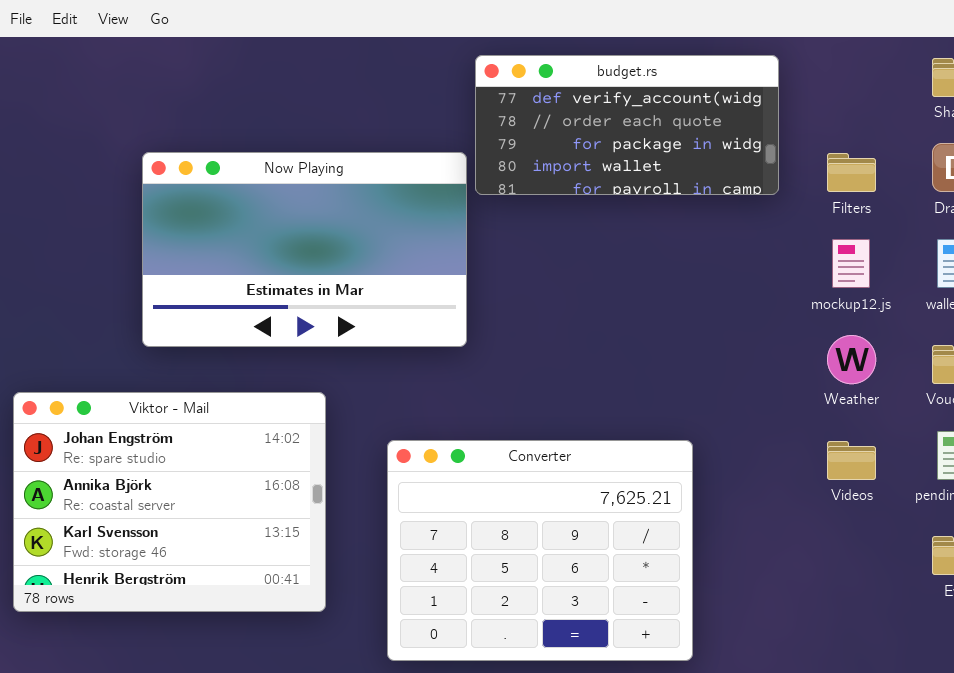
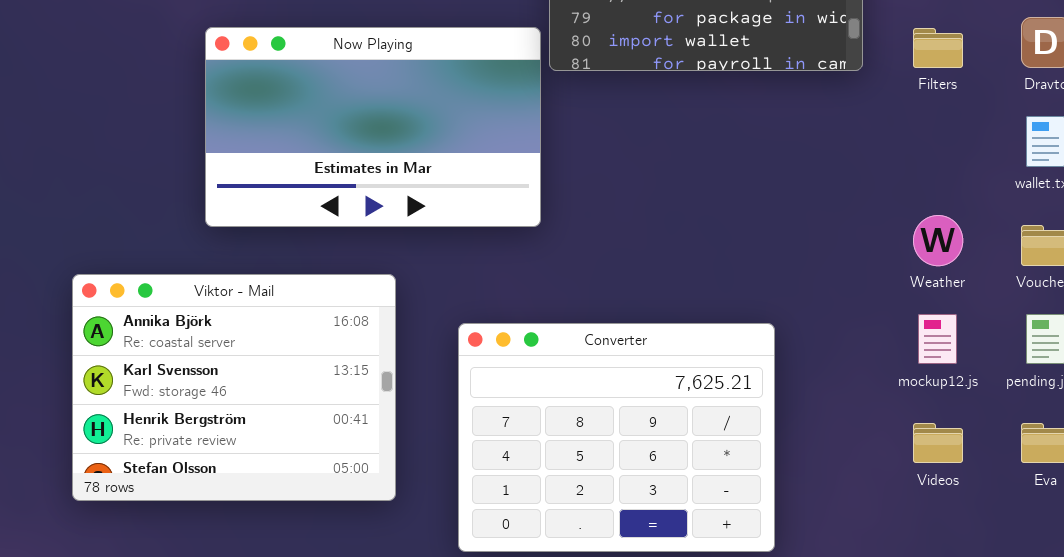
mockup12.js: [832,239,870,288] -> [918,314,957,364], moved
Viktor - Mail: [13,392,326,612] -> [72,274,396,501], scrolled down 1 row
Videos: [827,441,876,480] -> [913,423,963,463], moved

